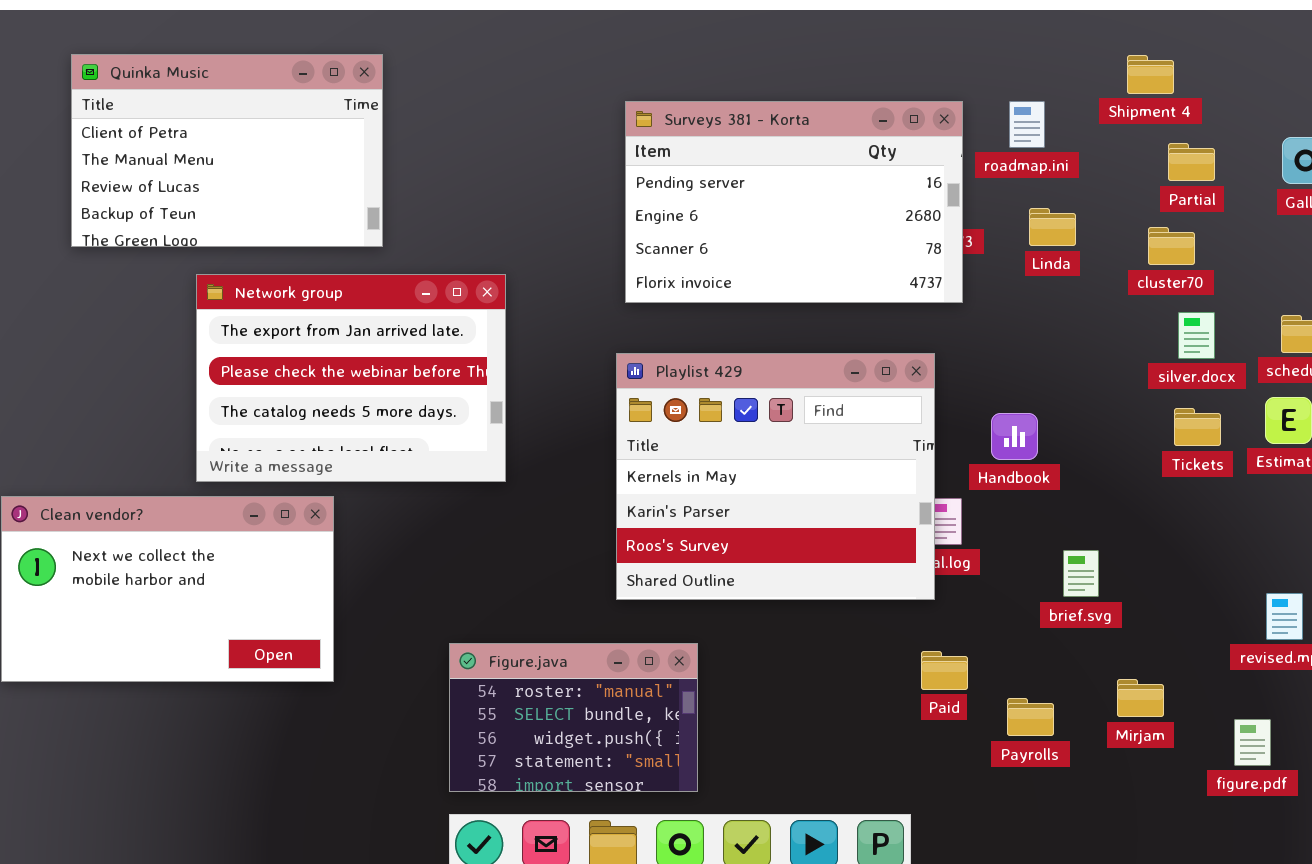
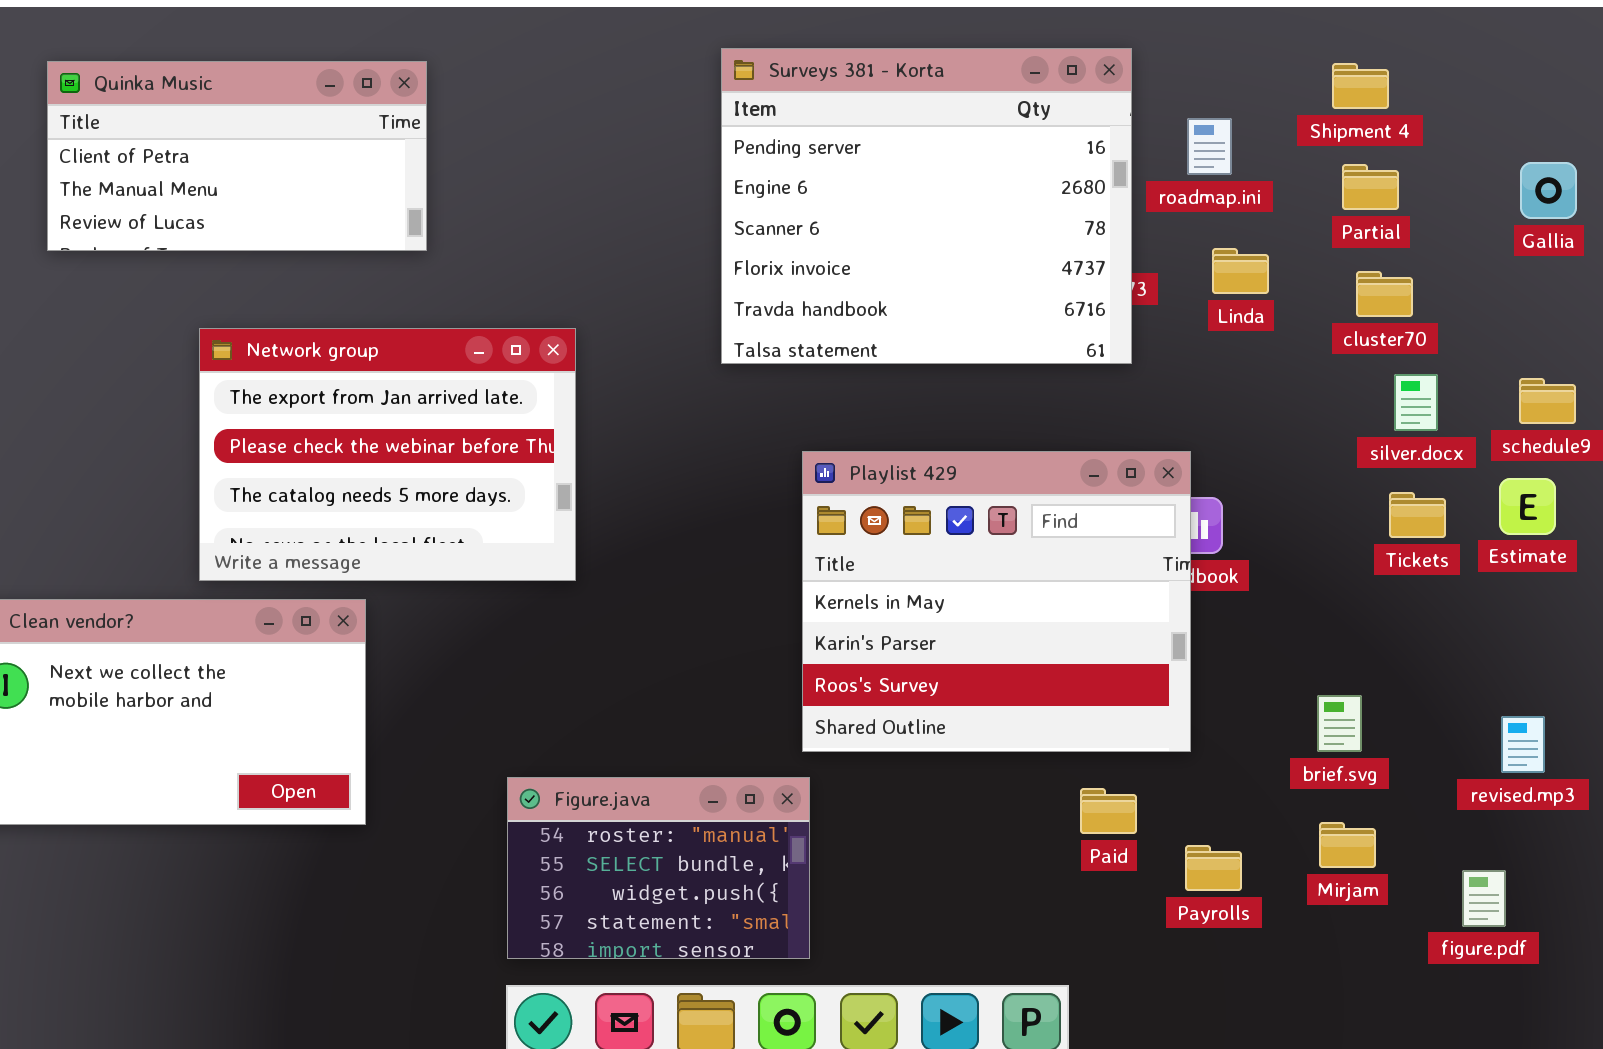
Quinka Music: [71,54,383,247] -> [47,61,427,251], resized
Surveys 381 - Korta: [625,101,963,303] -> [721,48,1132,364], resized
Partial: [1168,143,1215,181] -> [1342,164,1399,210], moved
Playlist 429: [616,353,935,600] -> [802,451,1191,752], moved
brief.svg: [1063,550,1099,597] -> [1317,695,1362,752], moved

